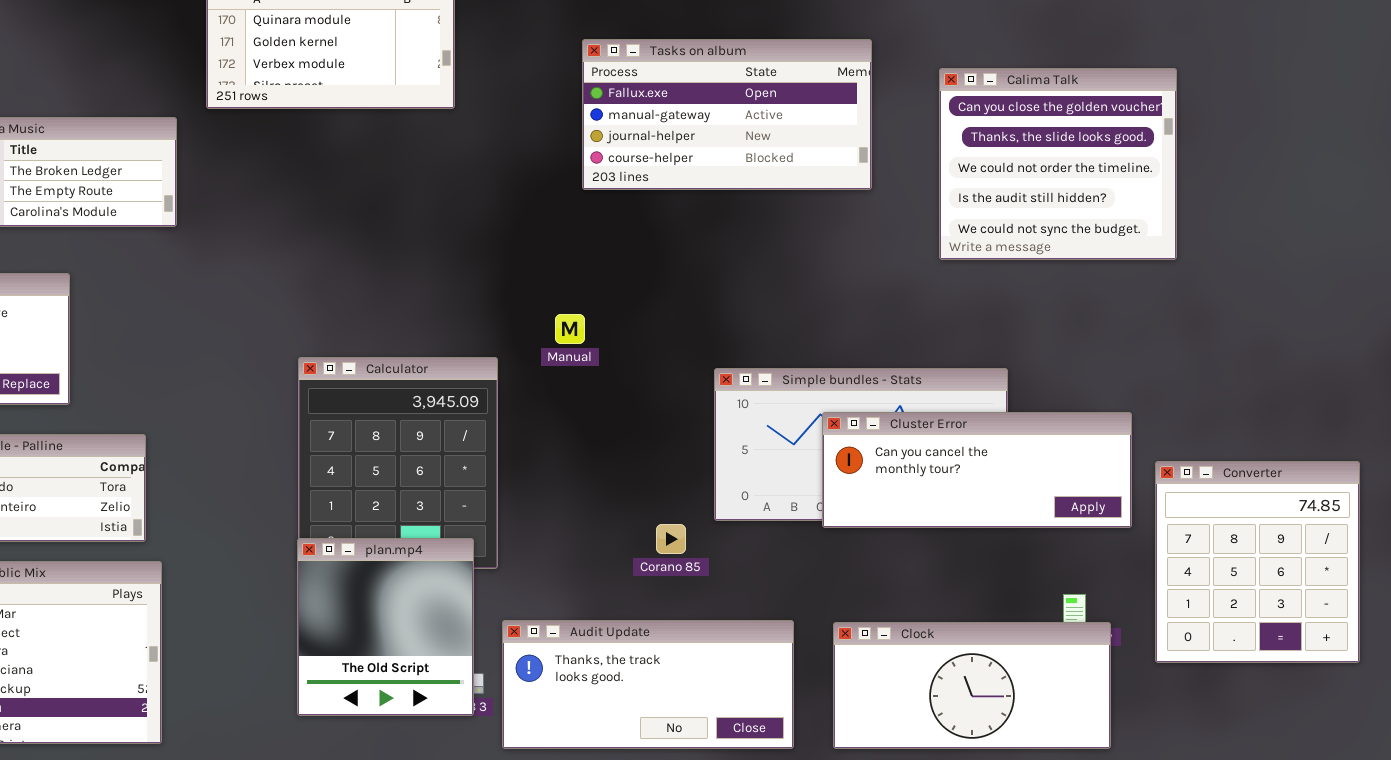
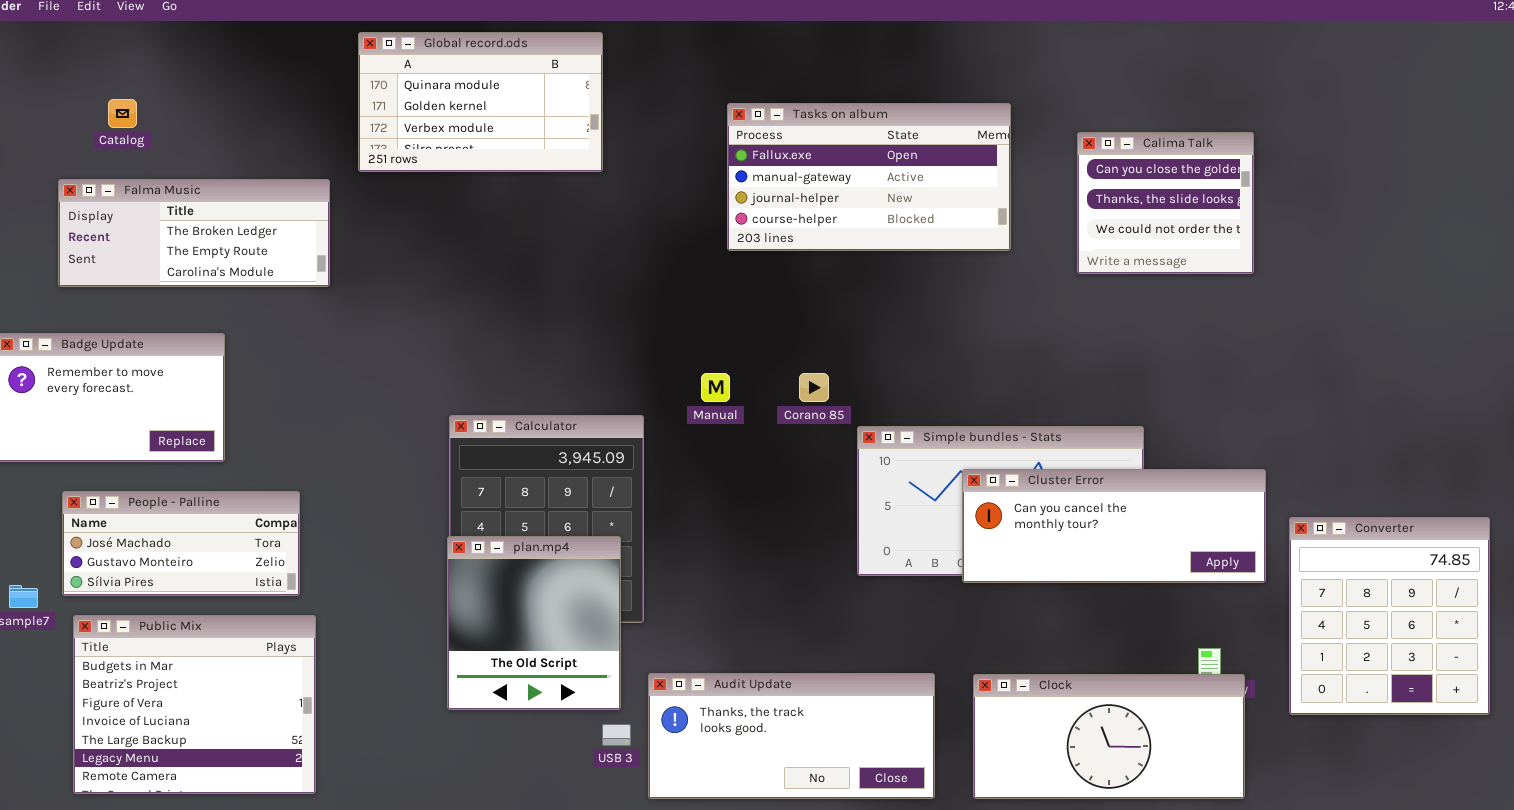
Calima Talk: [939,68,1177,260] -> [1077,132,1254,274], resized
Corano 85: [656,524,686,554] -> [799,373,829,402], moved
plan.mp4: [297,538,474,716] -> [447,536,621,710], moved

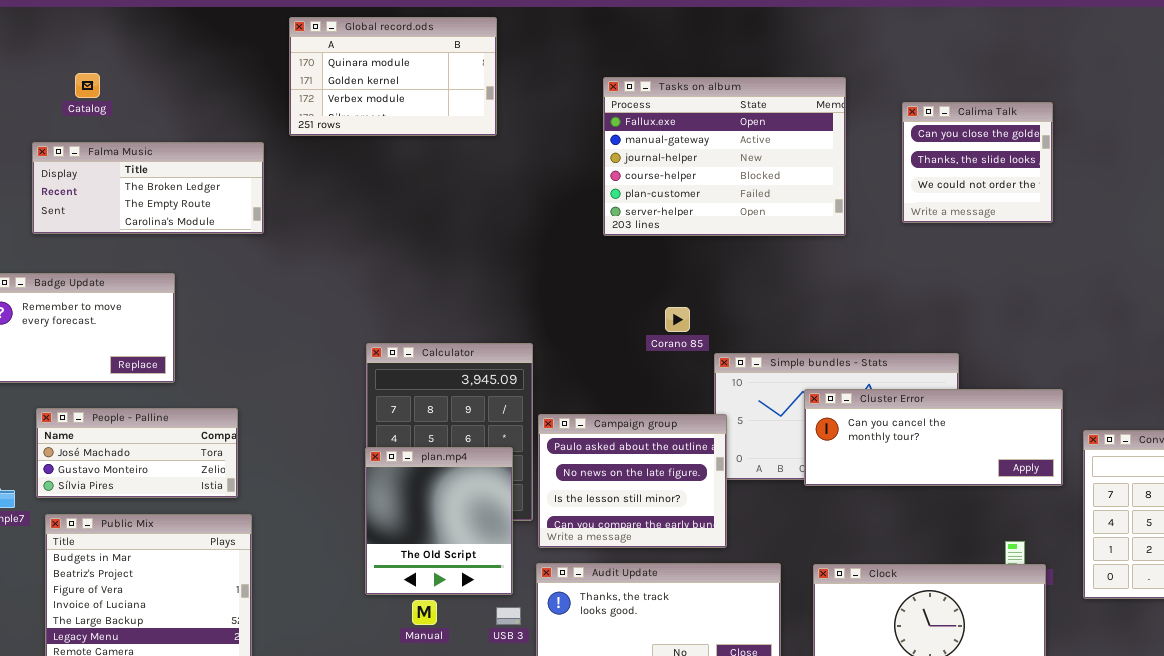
Tasks on album: [727,103,1011,251] -> [603,77,846,236], resized
Manual: [701,373,730,402] -> [412,600,437,625], moved
Campaign group: none -> [538,414,727,548], opened

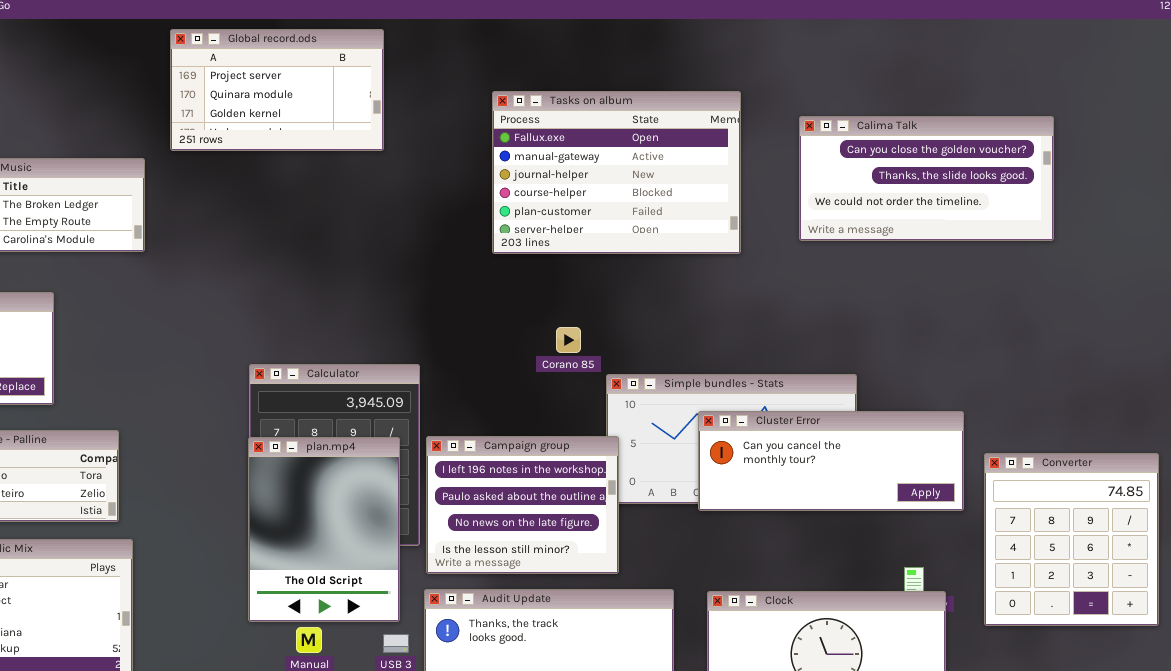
Global record.ods: [289,17,497,136] -> [170,29,384,151], scrolled up 1 row
Calima Talk: [902,102,1053,223] -> [799,116,1054,241], resized
Campaign group: [538,414,727,548] -> [426,436,619,574], scrolled up 1 row
plan.mp4: [365,447,513,595] -> [248,437,400,622], resized

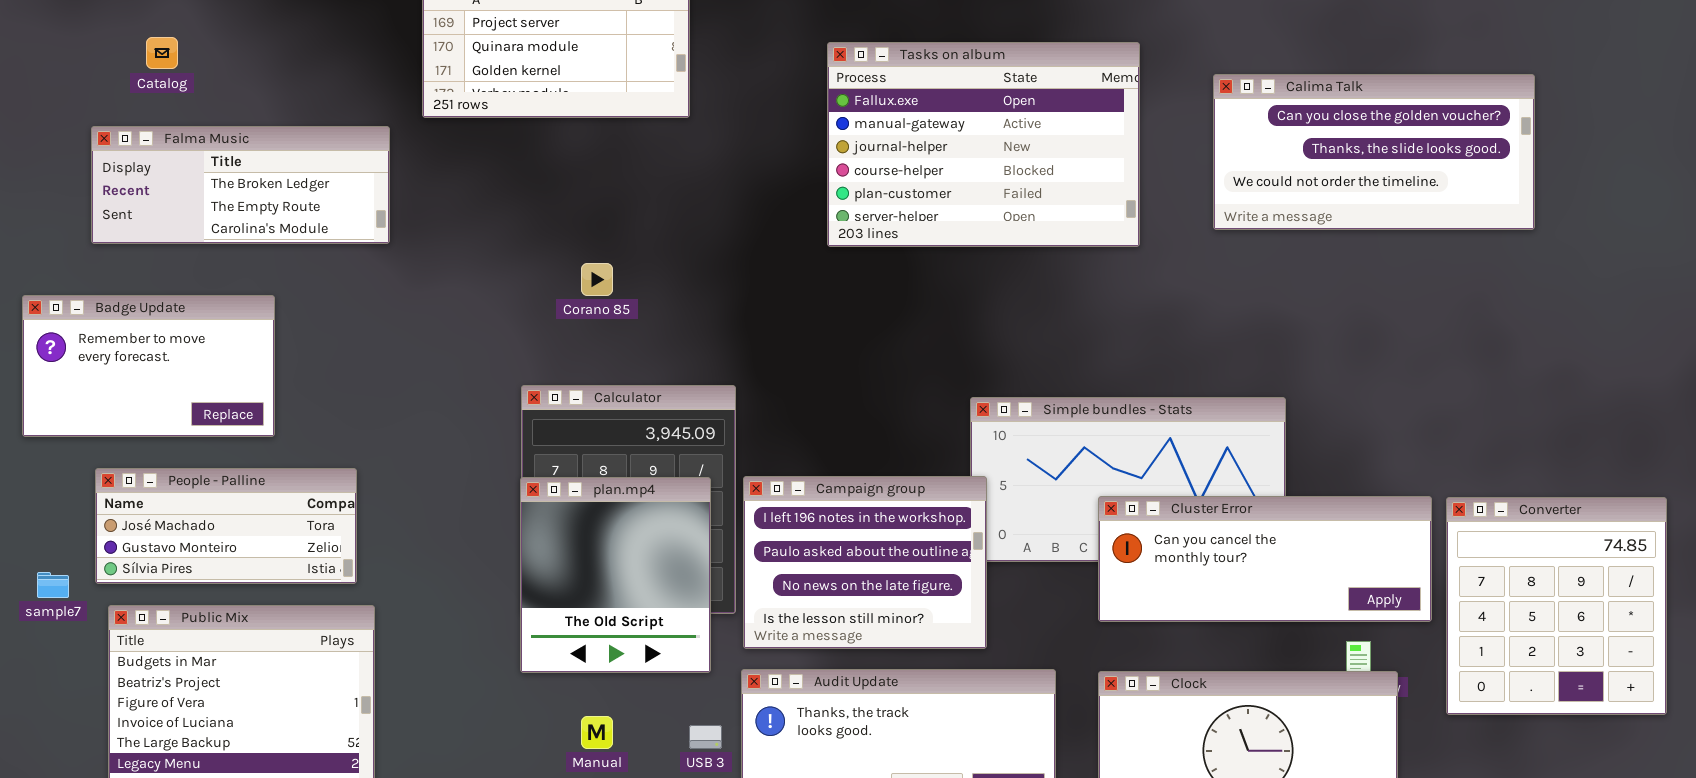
Corano 85: [556,327,581,353] -> [581,263,613,296], moved
Cluster Error: [698,411,964,511] -> [1098,496,1432,622], moved
plan.mp4: [248,437,400,622] -> [520,477,711,673], resized

